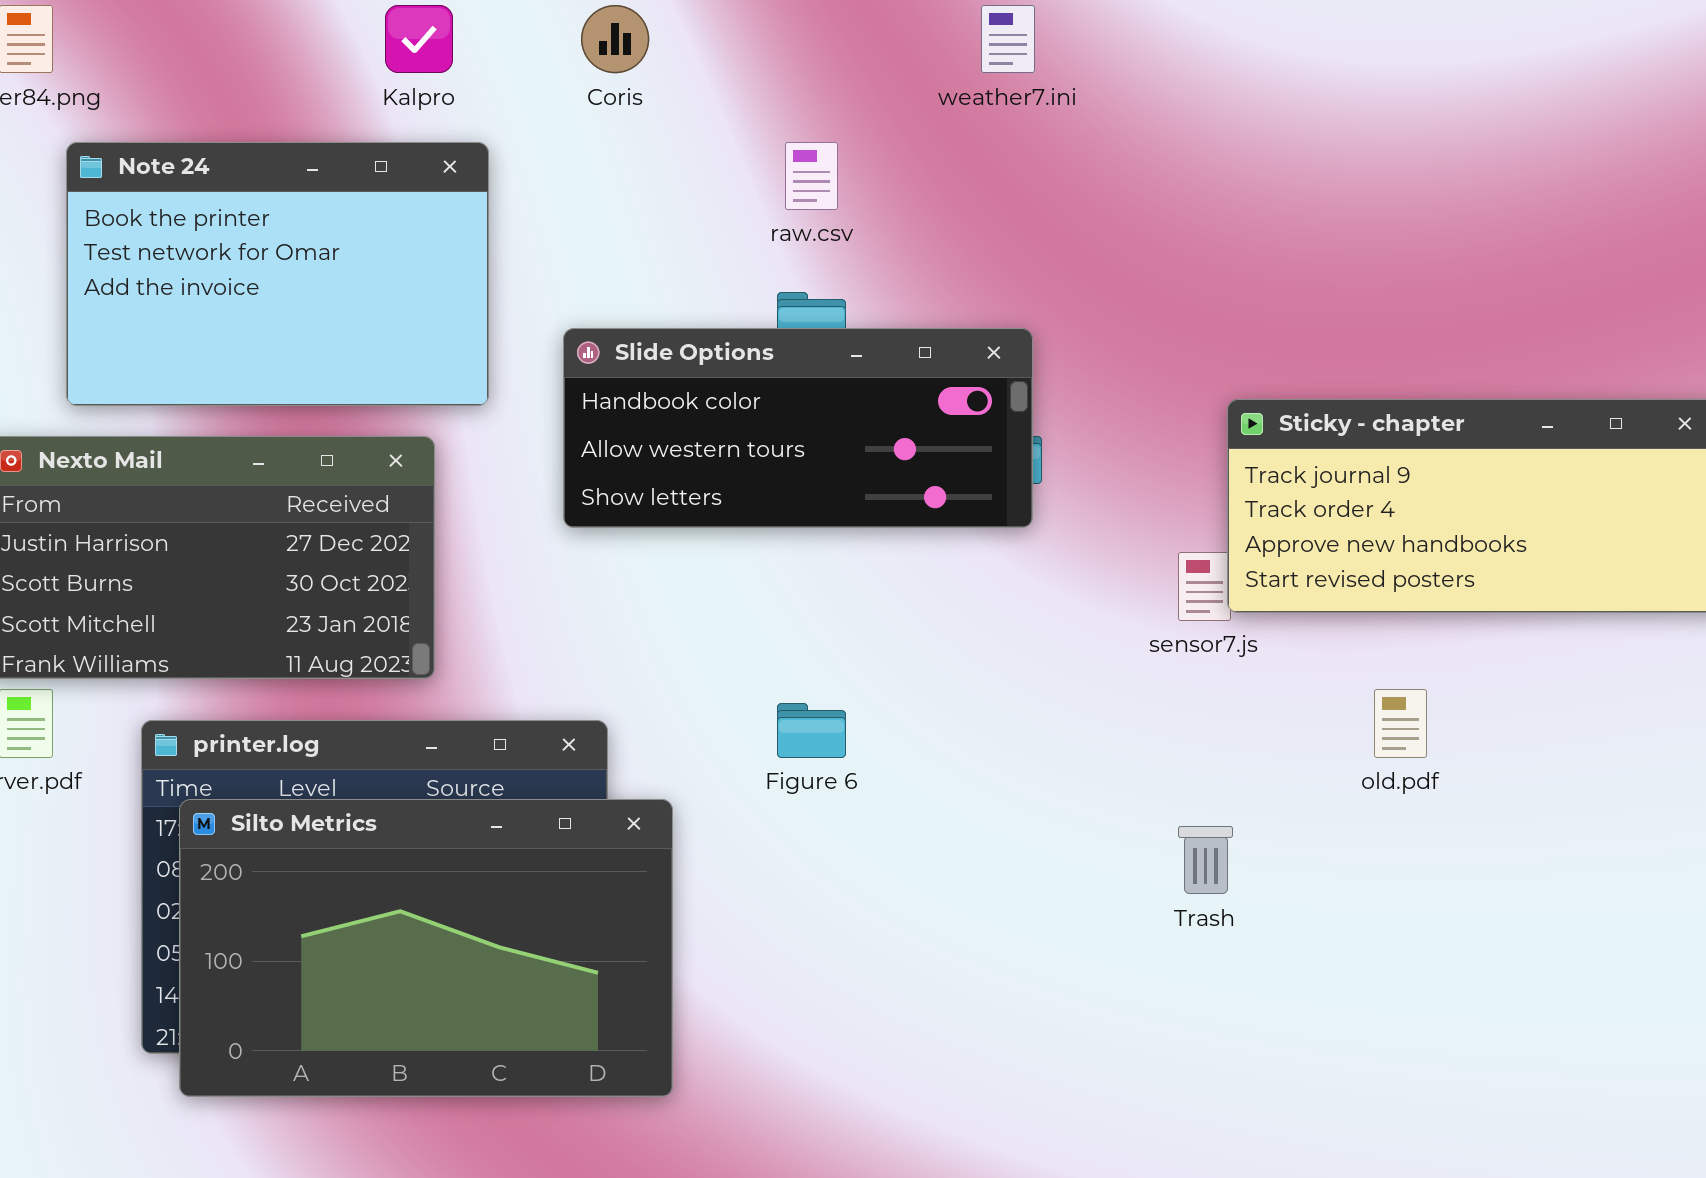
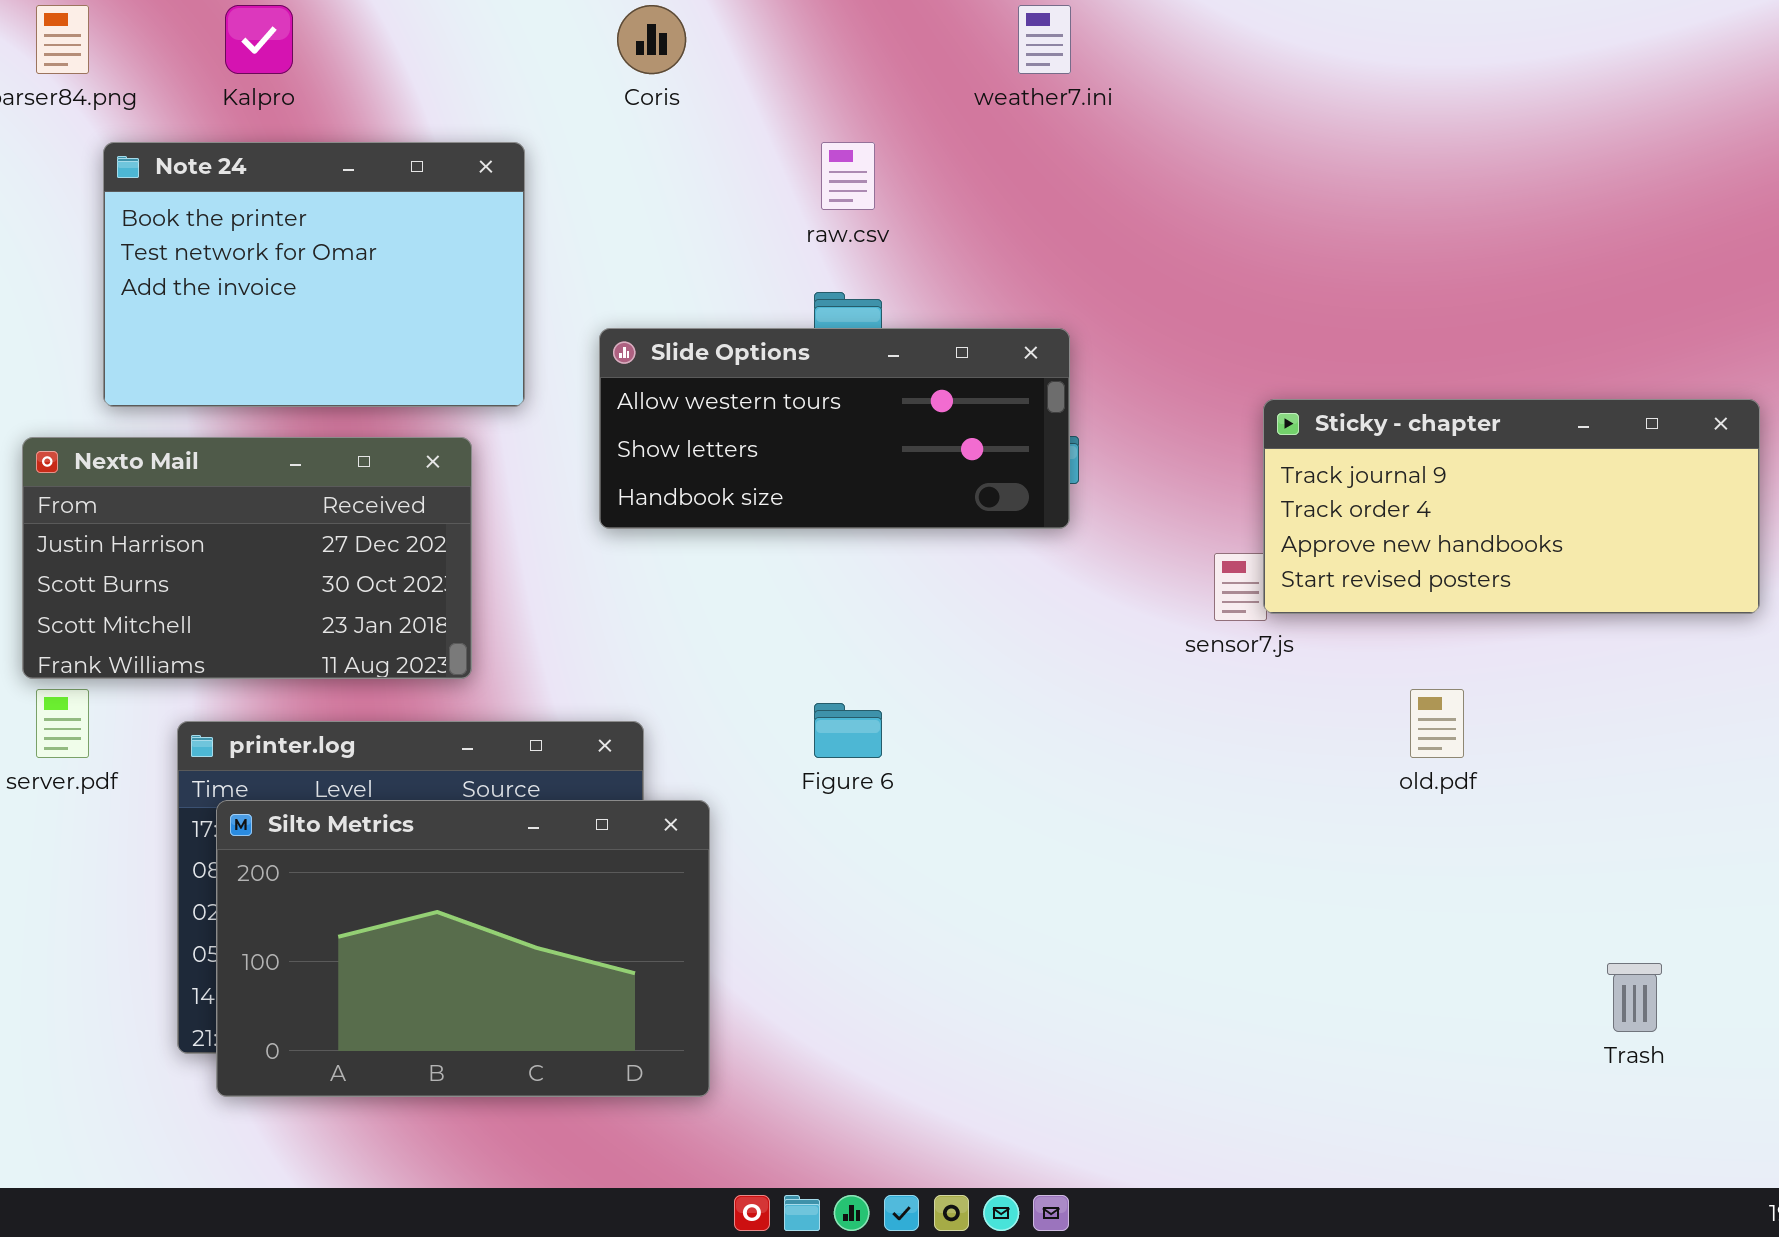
Kalpro: [385,5,453,73] -> [225,5,293,74], moved
Slide Options: [563,328,1033,528] -> [599,328,1070,529], scrolled down 1 row
Trash: [1178,826,1233,894] -> [1607,963,1662,1032], moved

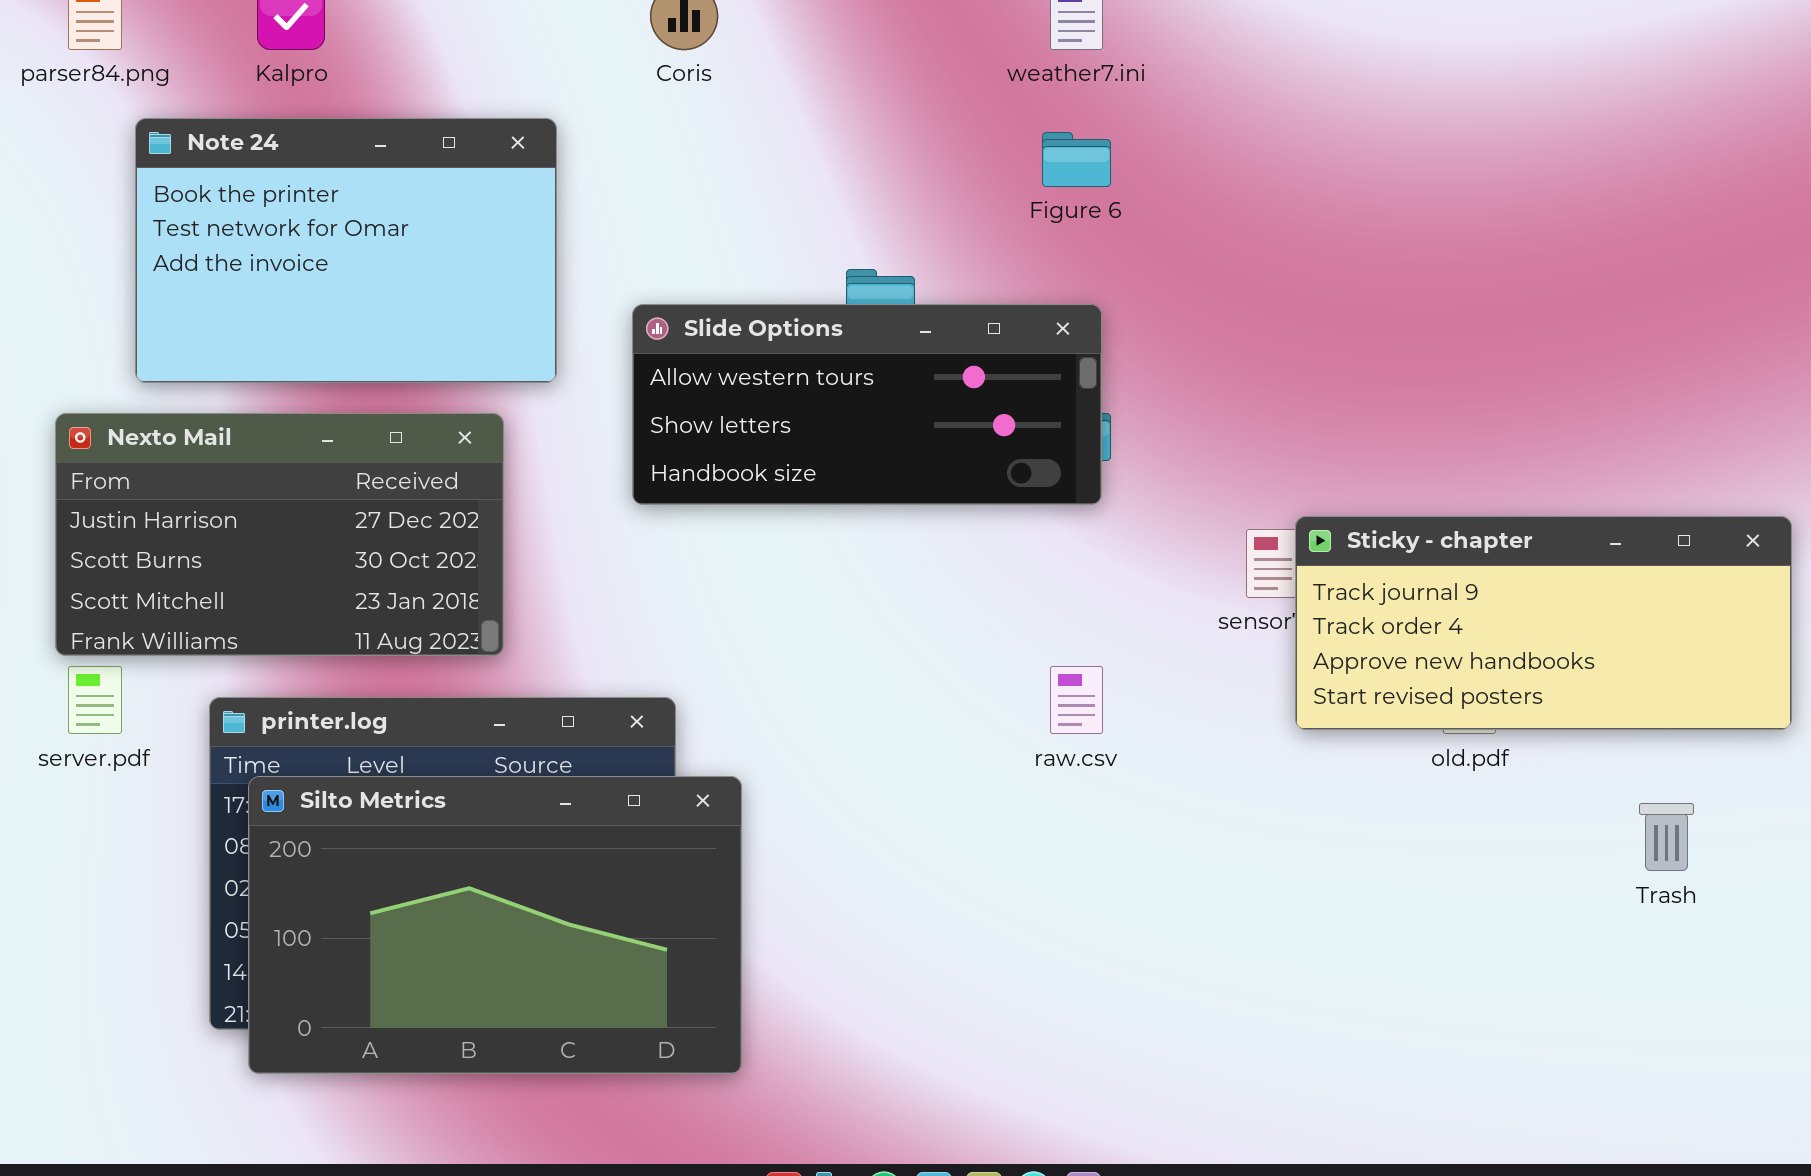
raw.csv: [821,142,875,210] -> [1050,666,1103,734], moved
Sticky - chapter: [1263,399,1760,614] -> [1295,516,1792,730], moved
Figure 6: [814,703,882,758] -> [1042,132,1111,187], moved
Trash: [1607,963,1662,1032] -> [1639,803,1694,871], moved

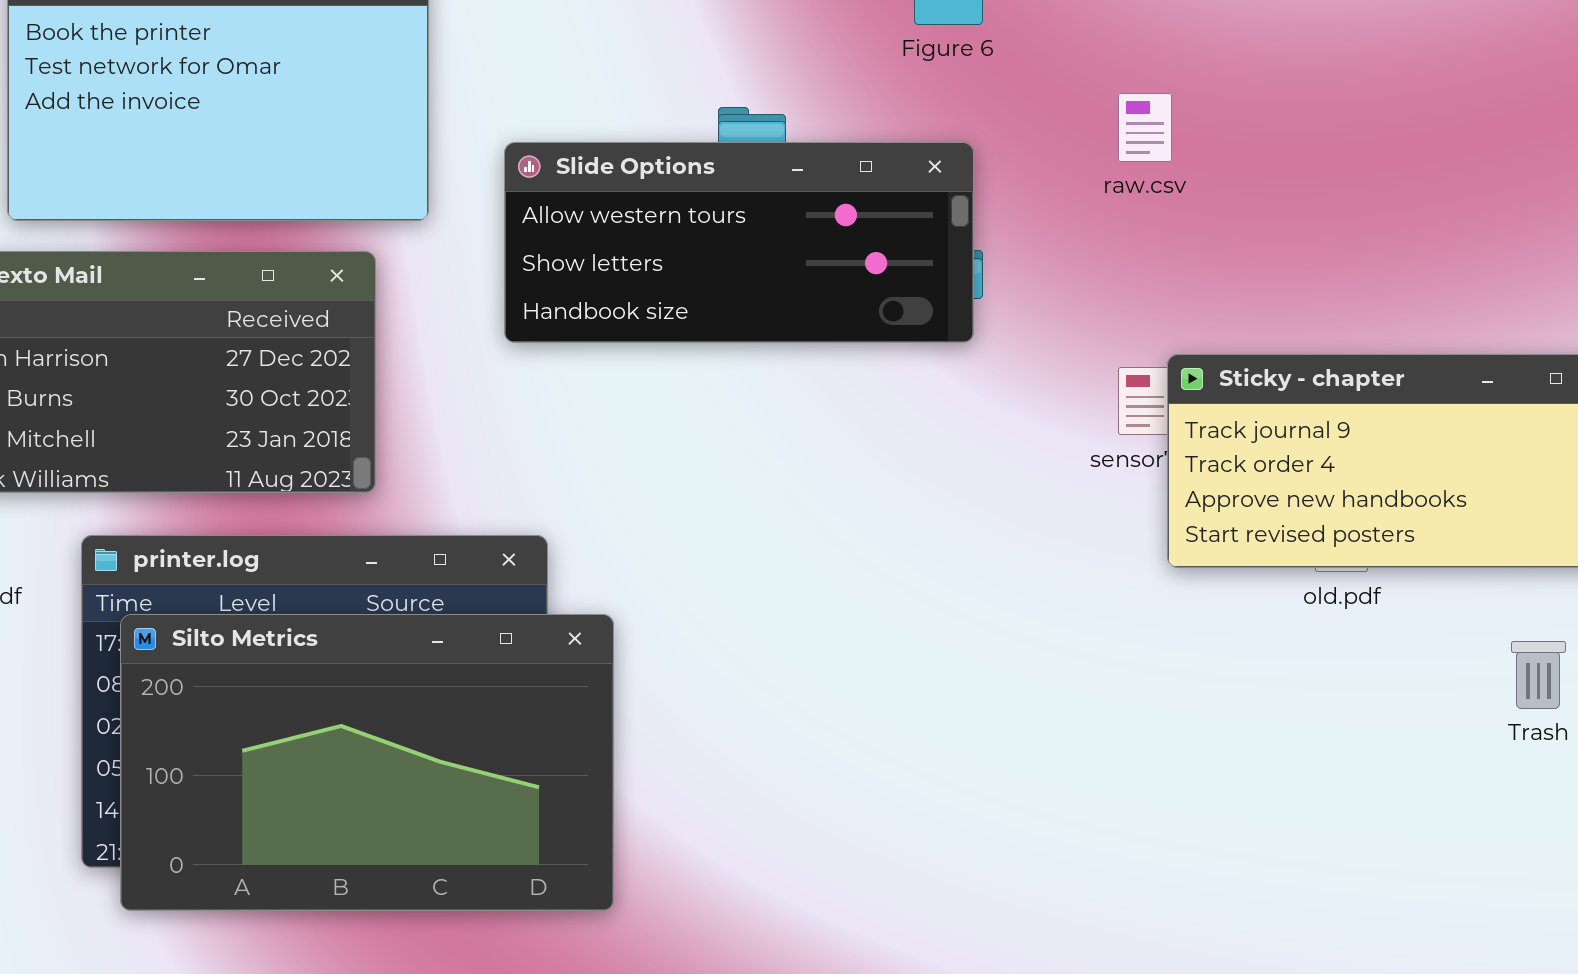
raw.csv: [1050,666,1103,734] -> [1118,93,1172,162], moved

